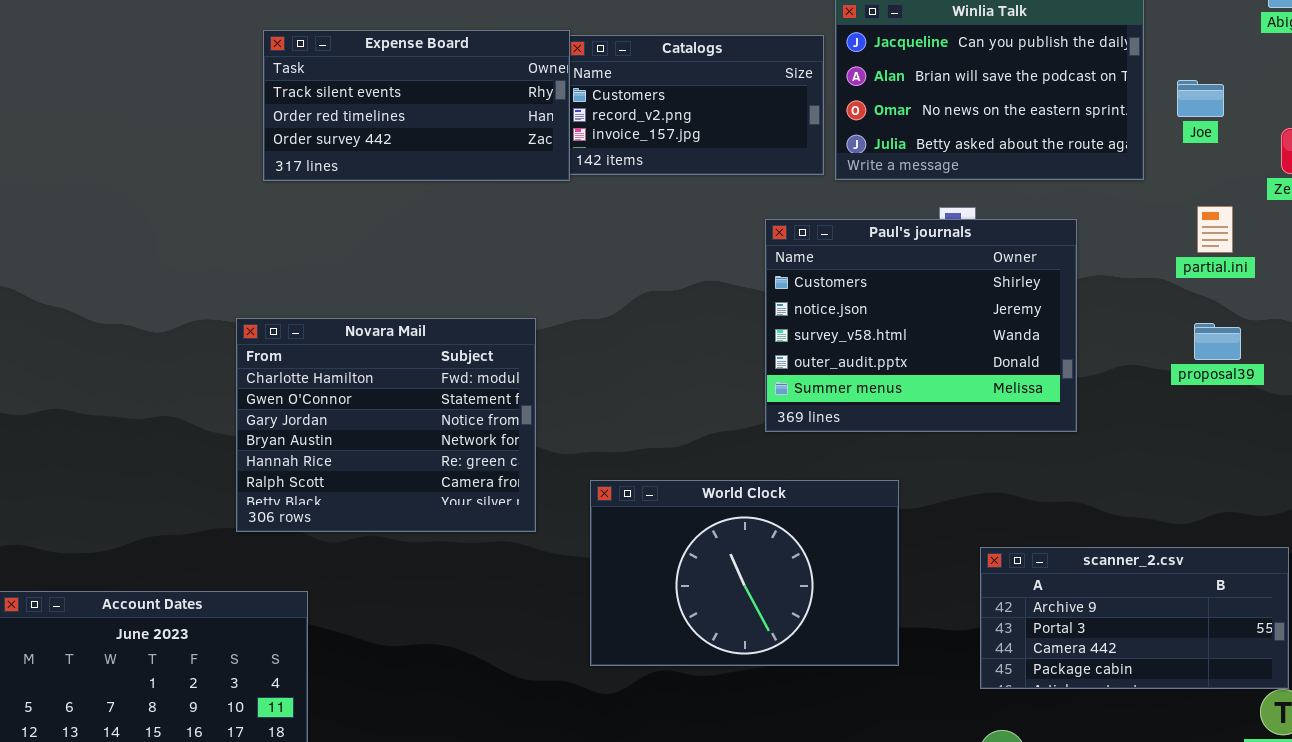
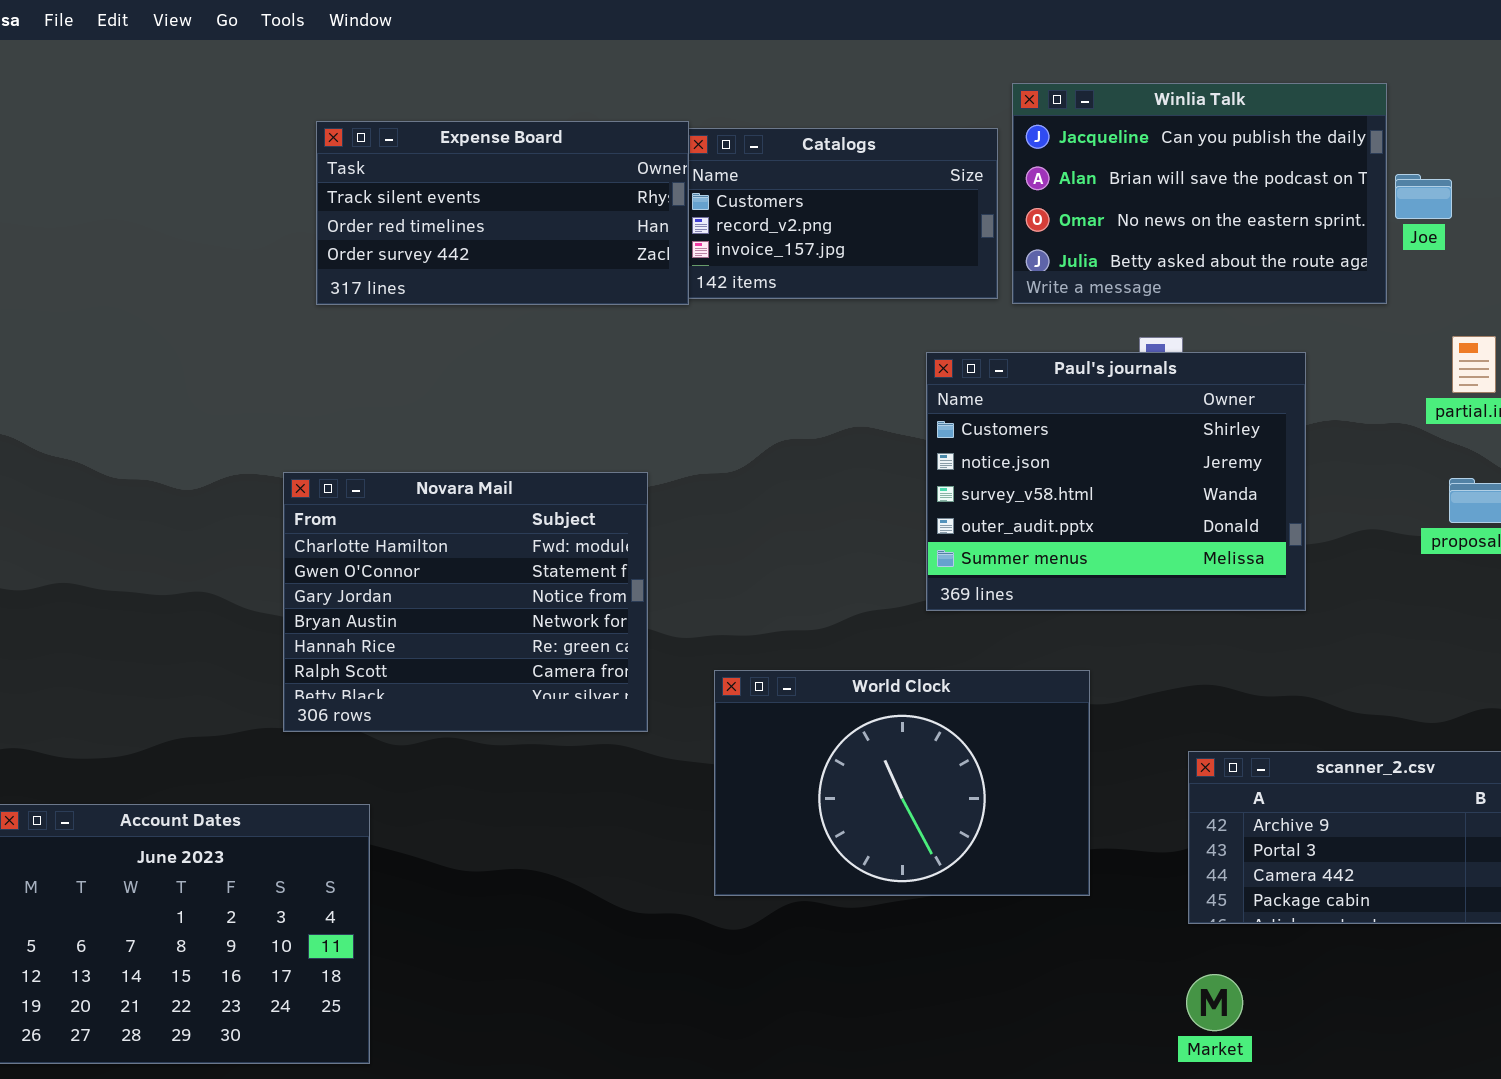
Joe: [1177,80,1224,117] -> [1395,174,1452,219], moved

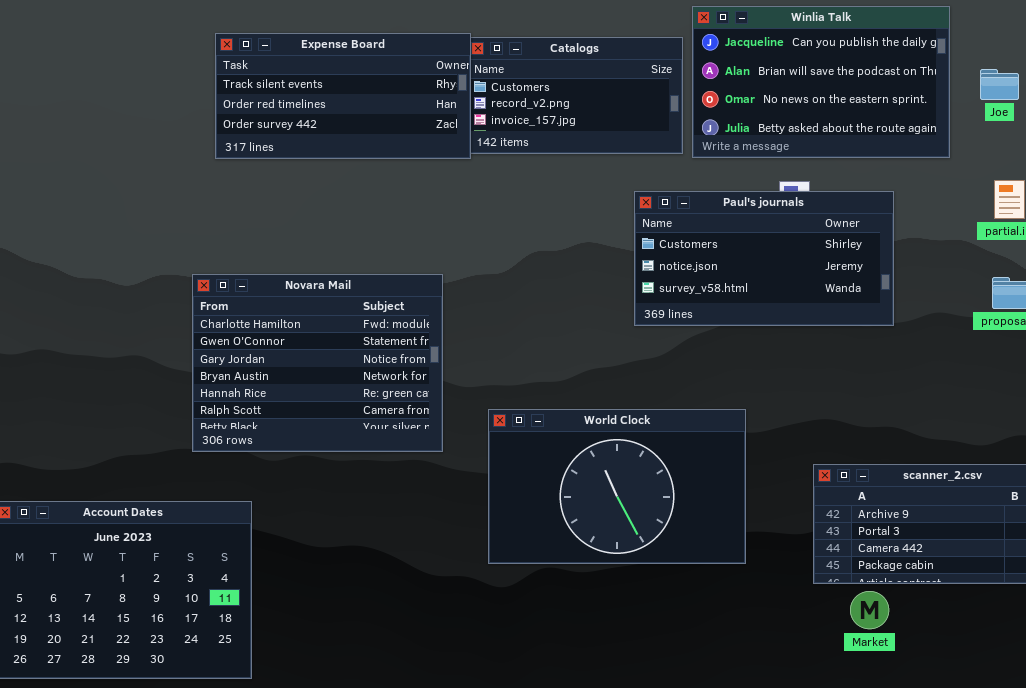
Joe: [1395,174,1452,219] -> [980,69,1019,100], moved
Paul's journals: [926,352,1306,611] -> [634,191,894,326], resized
Market: [1186,974,1243,1031] -> [850,591,889,629], moved

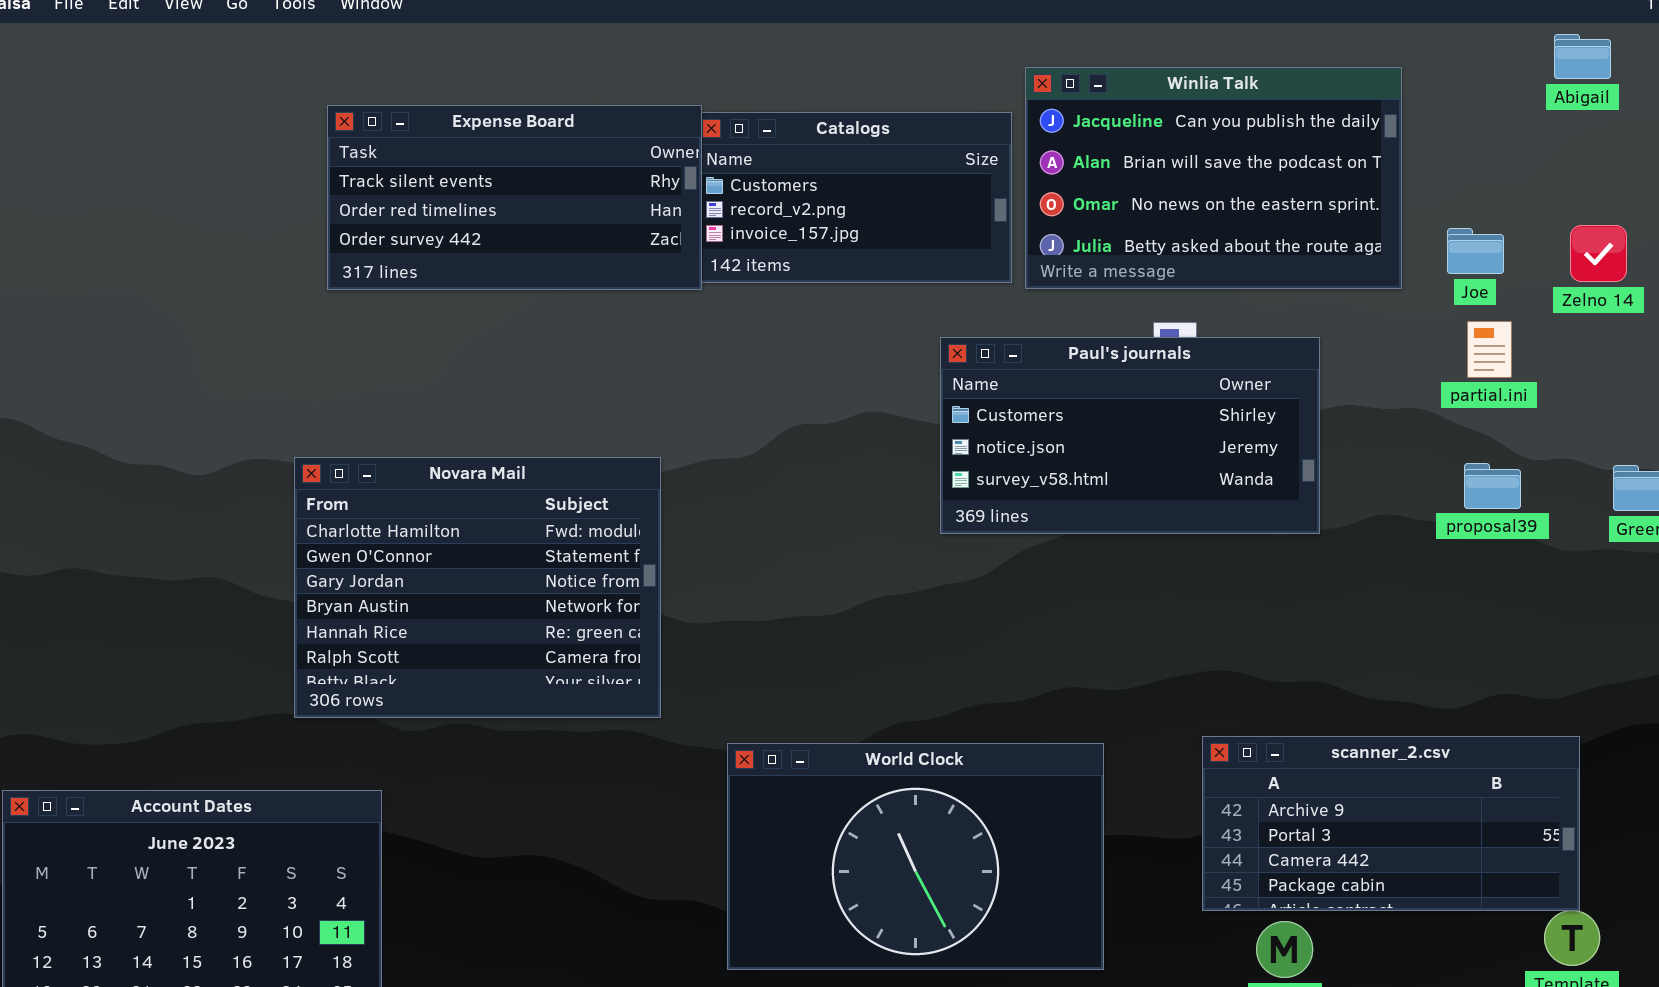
Joe: [980,69,1019,100] -> [1447,228,1504,274], moved
World Clock: [488,409,746,564] -> [727,743,1104,970], moved

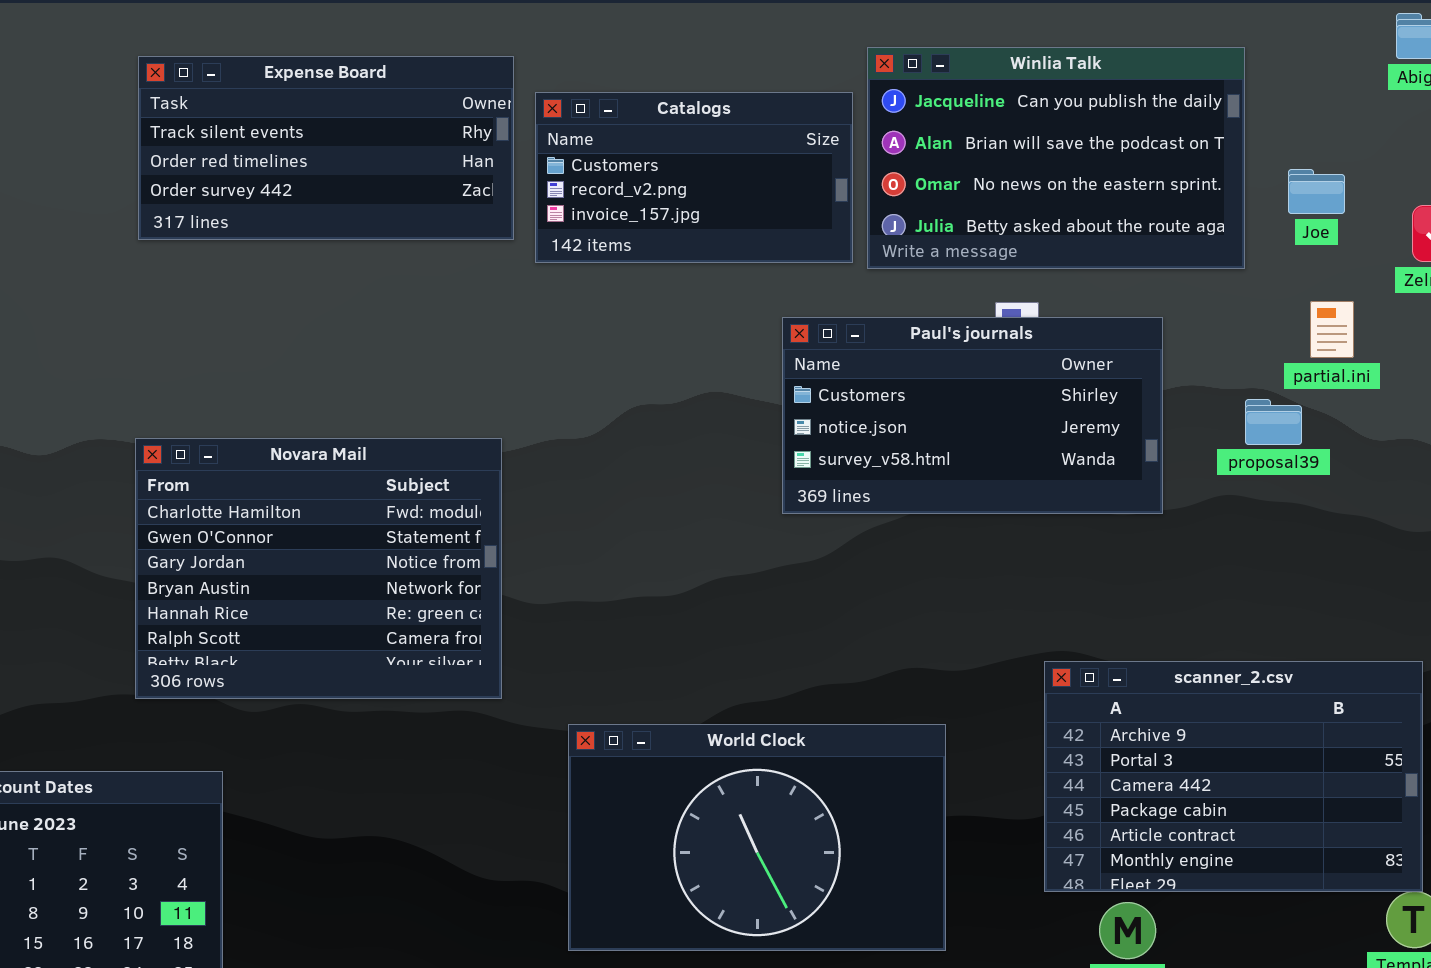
Expense Board: [327,105,702,290] -> [138,56,514,240], moved
Joe: [1447,228,1504,274] -> [1288,169,1345,214], moved
proposal39: [1464,463,1521,509] -> [1245,399,1302,445], moved
scanner_2.csv: [1202,736,1580,911] -> [1044,661,1423,892], resized

